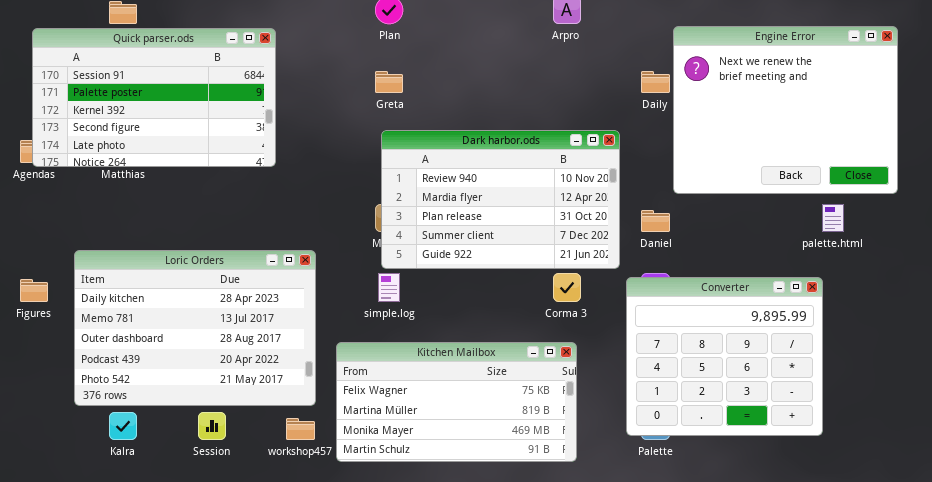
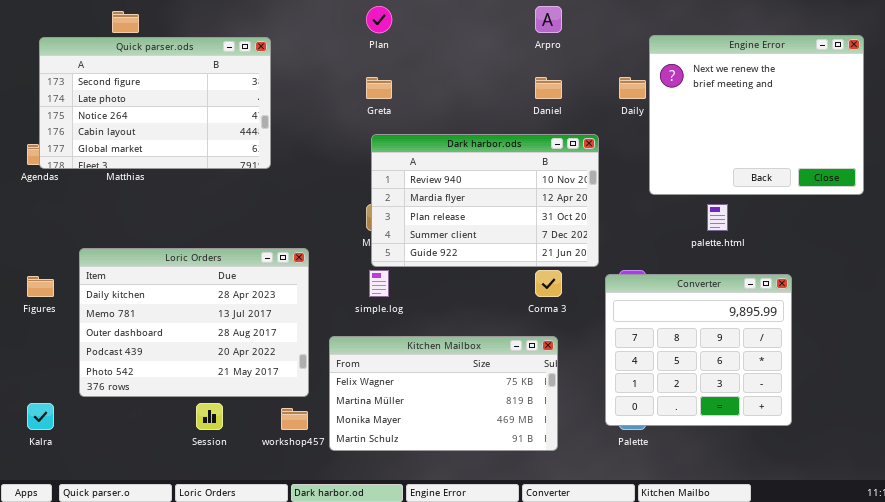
Quick parser.ods: [32,28,276,167] -> [39,37,271,169], scrolled down 3 rows
palette.html: [822,204,844,232] -> [707,204,728,231], moved
Daniel: [641,210,670,232] -> [535,77,562,99], moved
Kalra: [109,412,137,440] -> [27,403,54,430], moved

